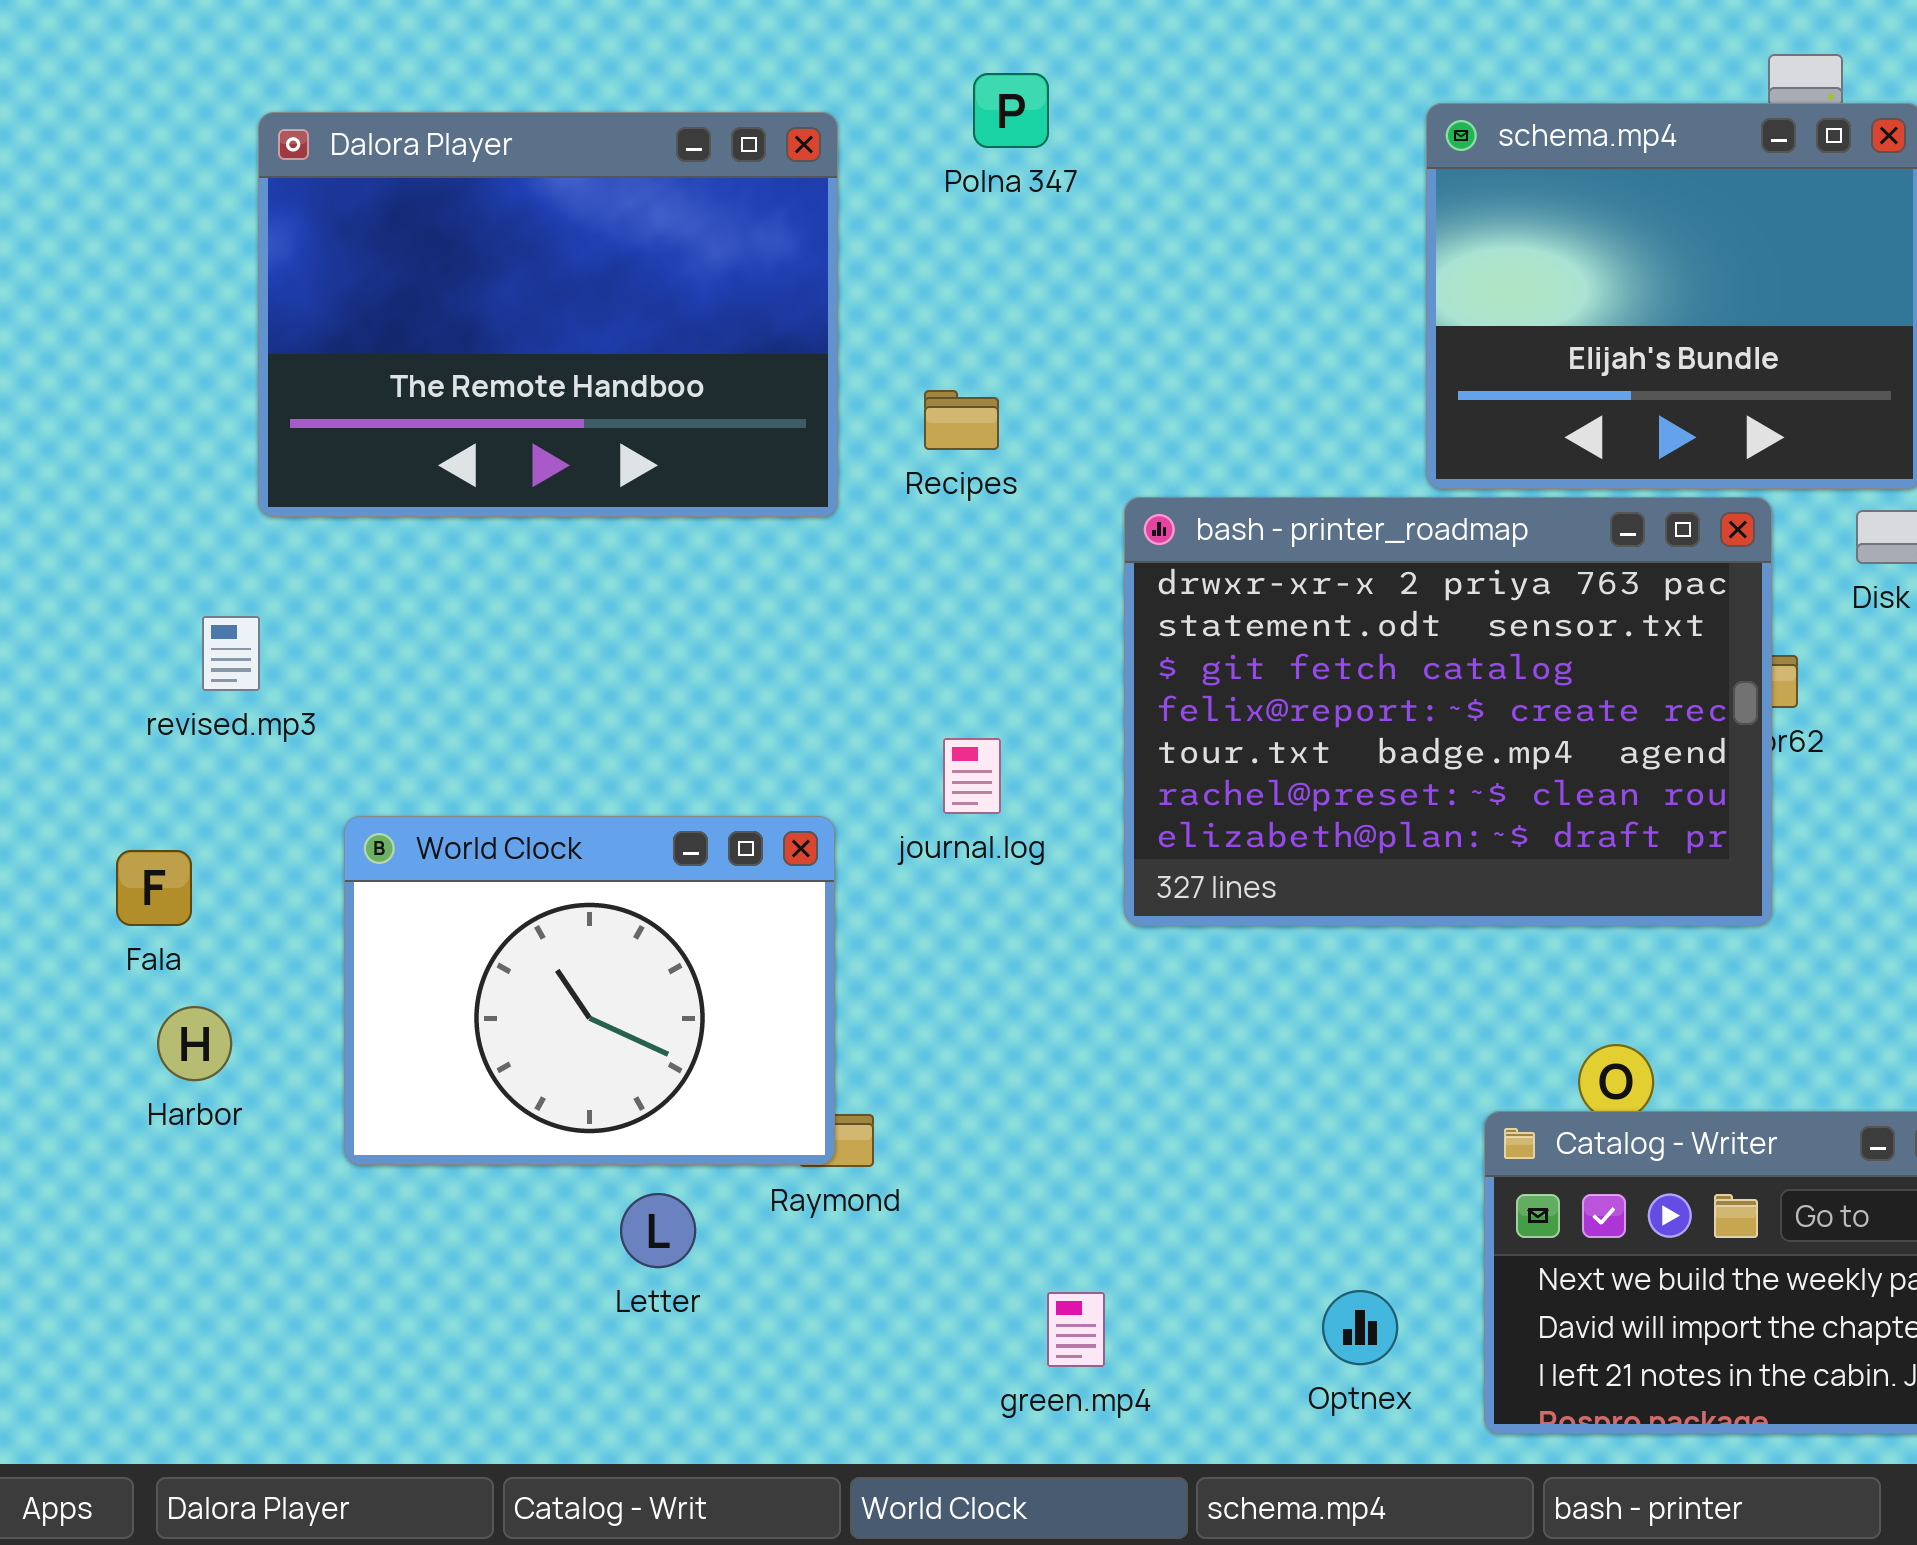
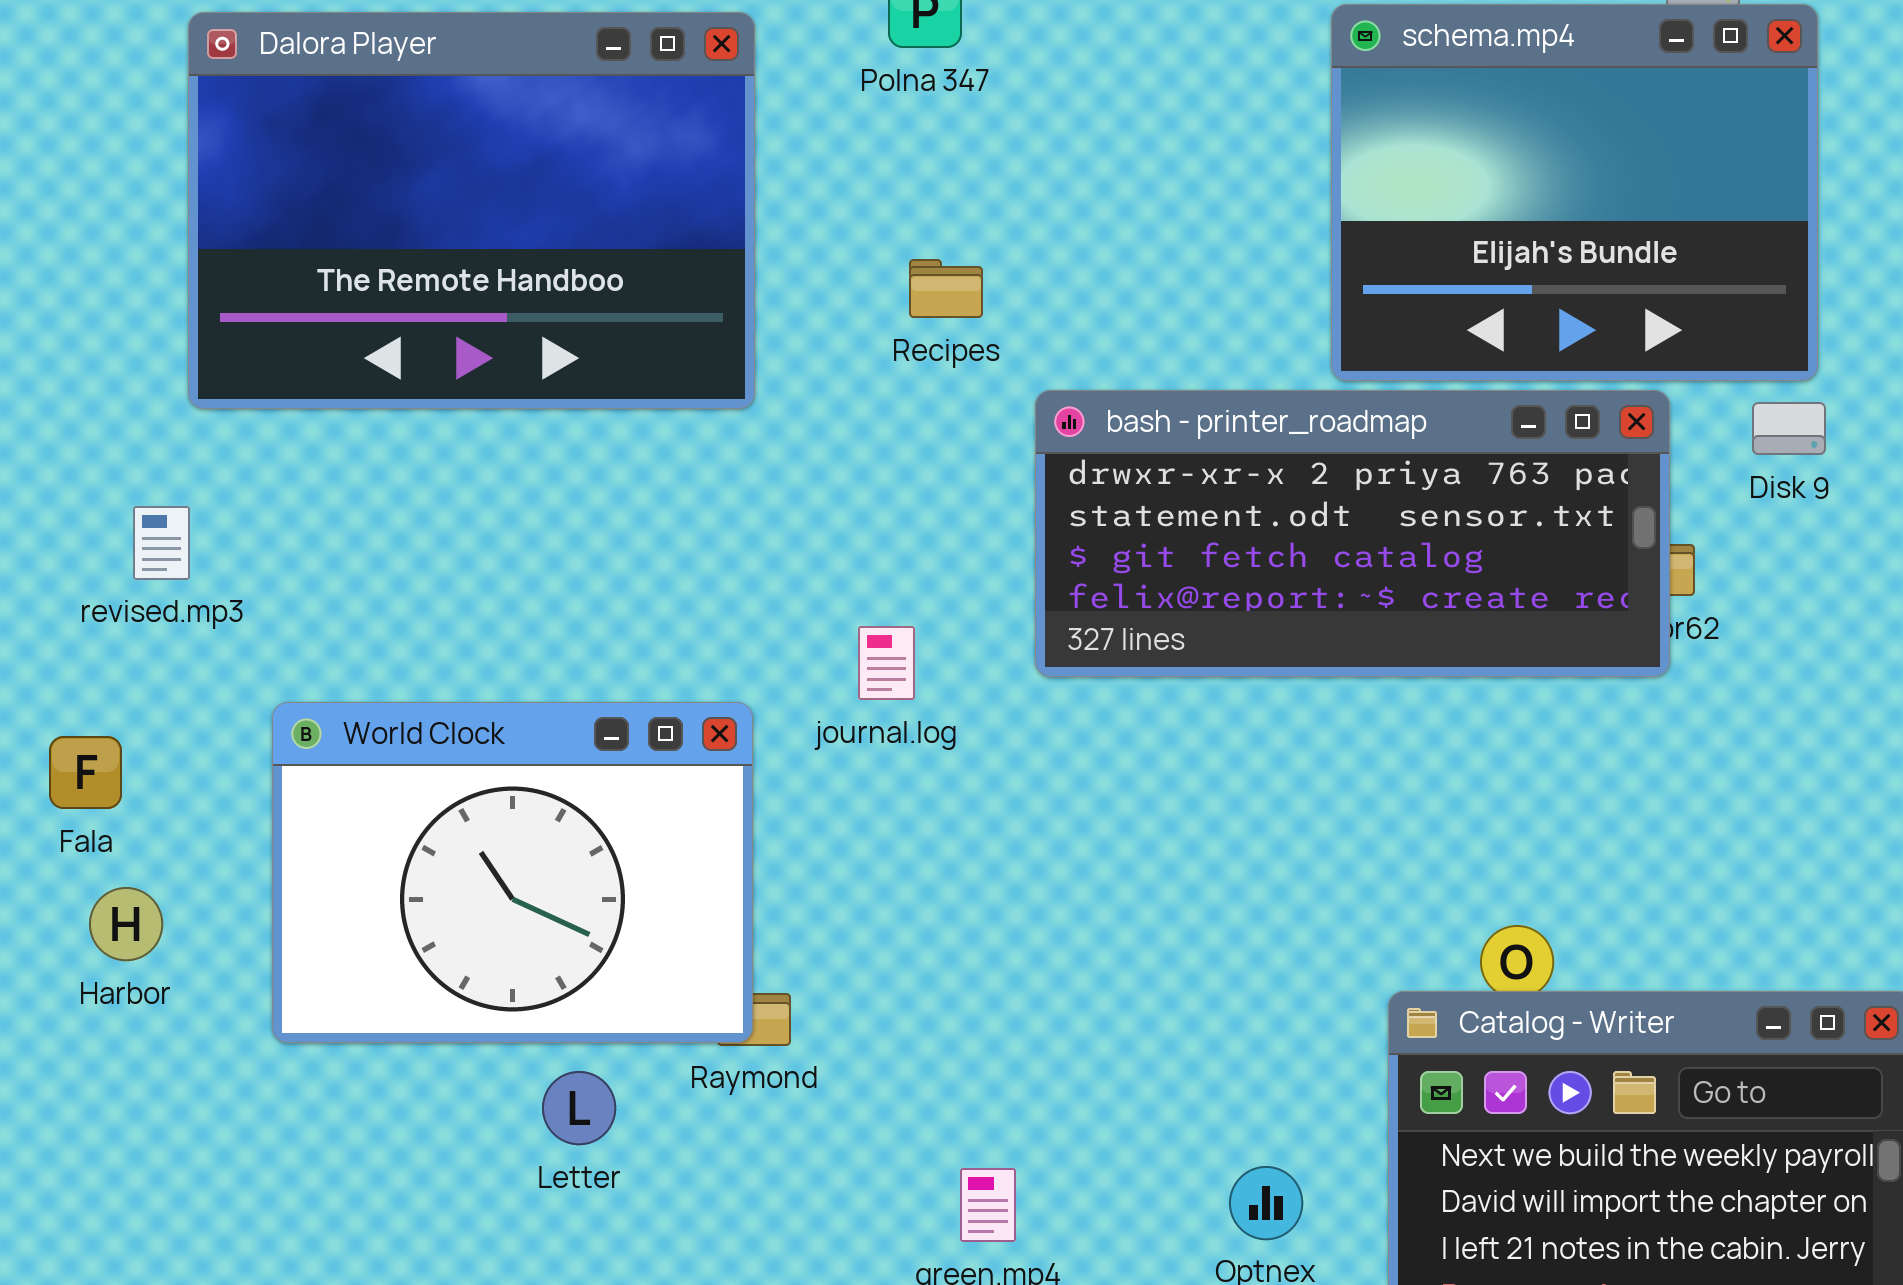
Recipes: [924,390,999,450] -> [909,259,983,318], moved
bash - printer_roadmap: [1124,497,1772,926] -> [1035,390,1670,677], resized

